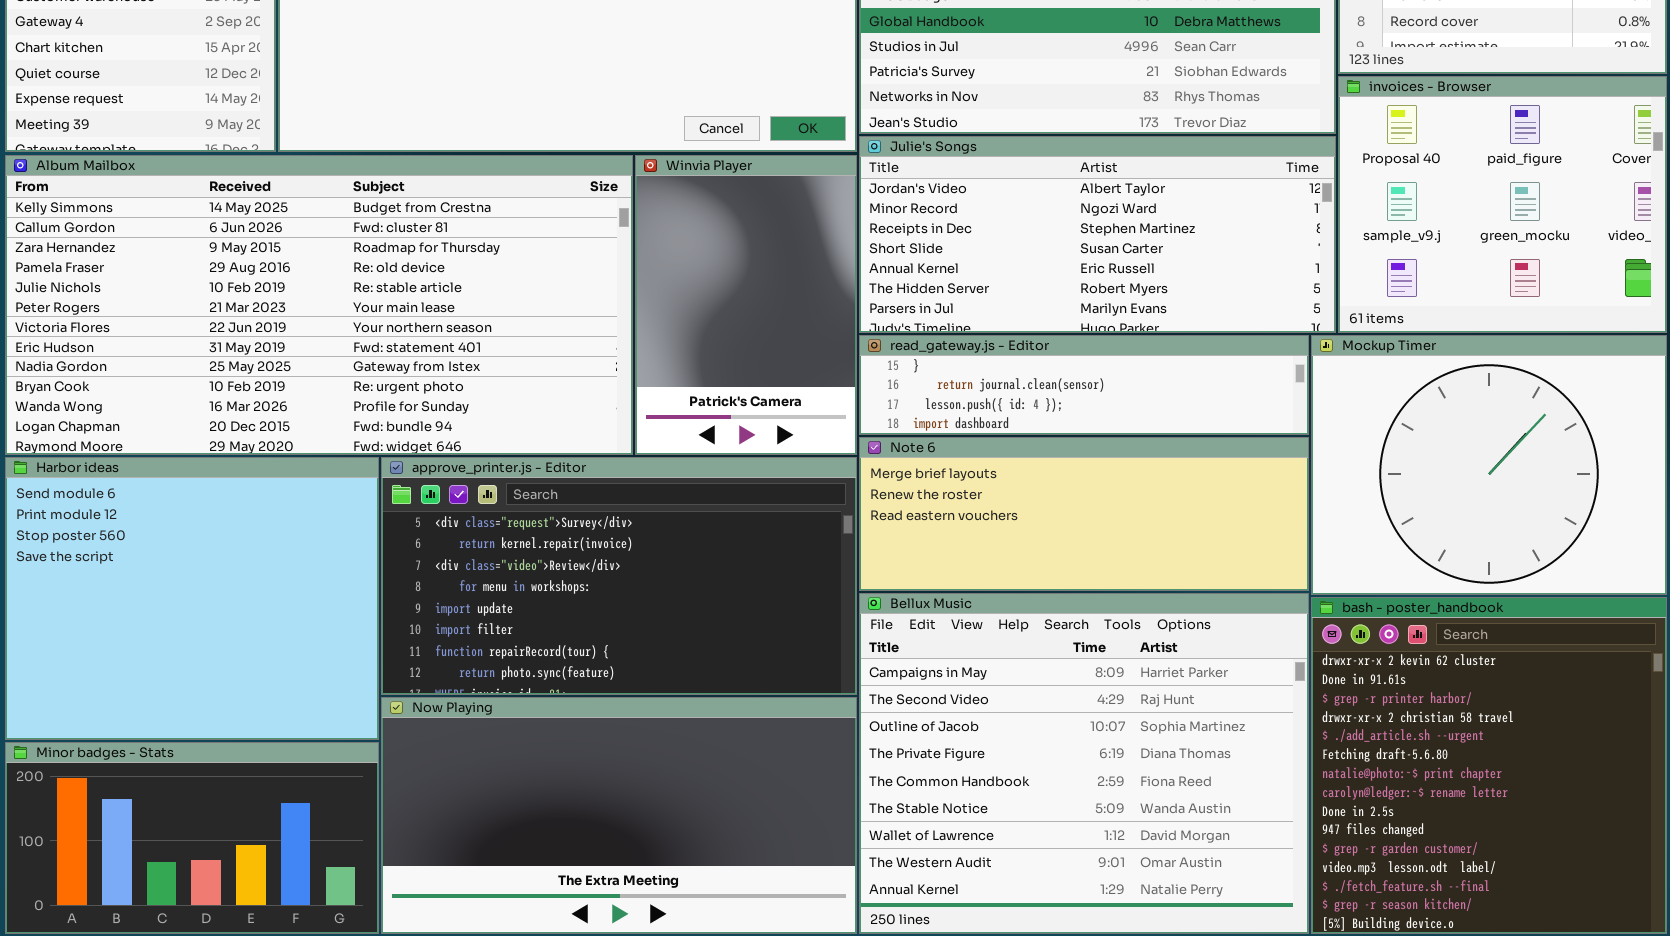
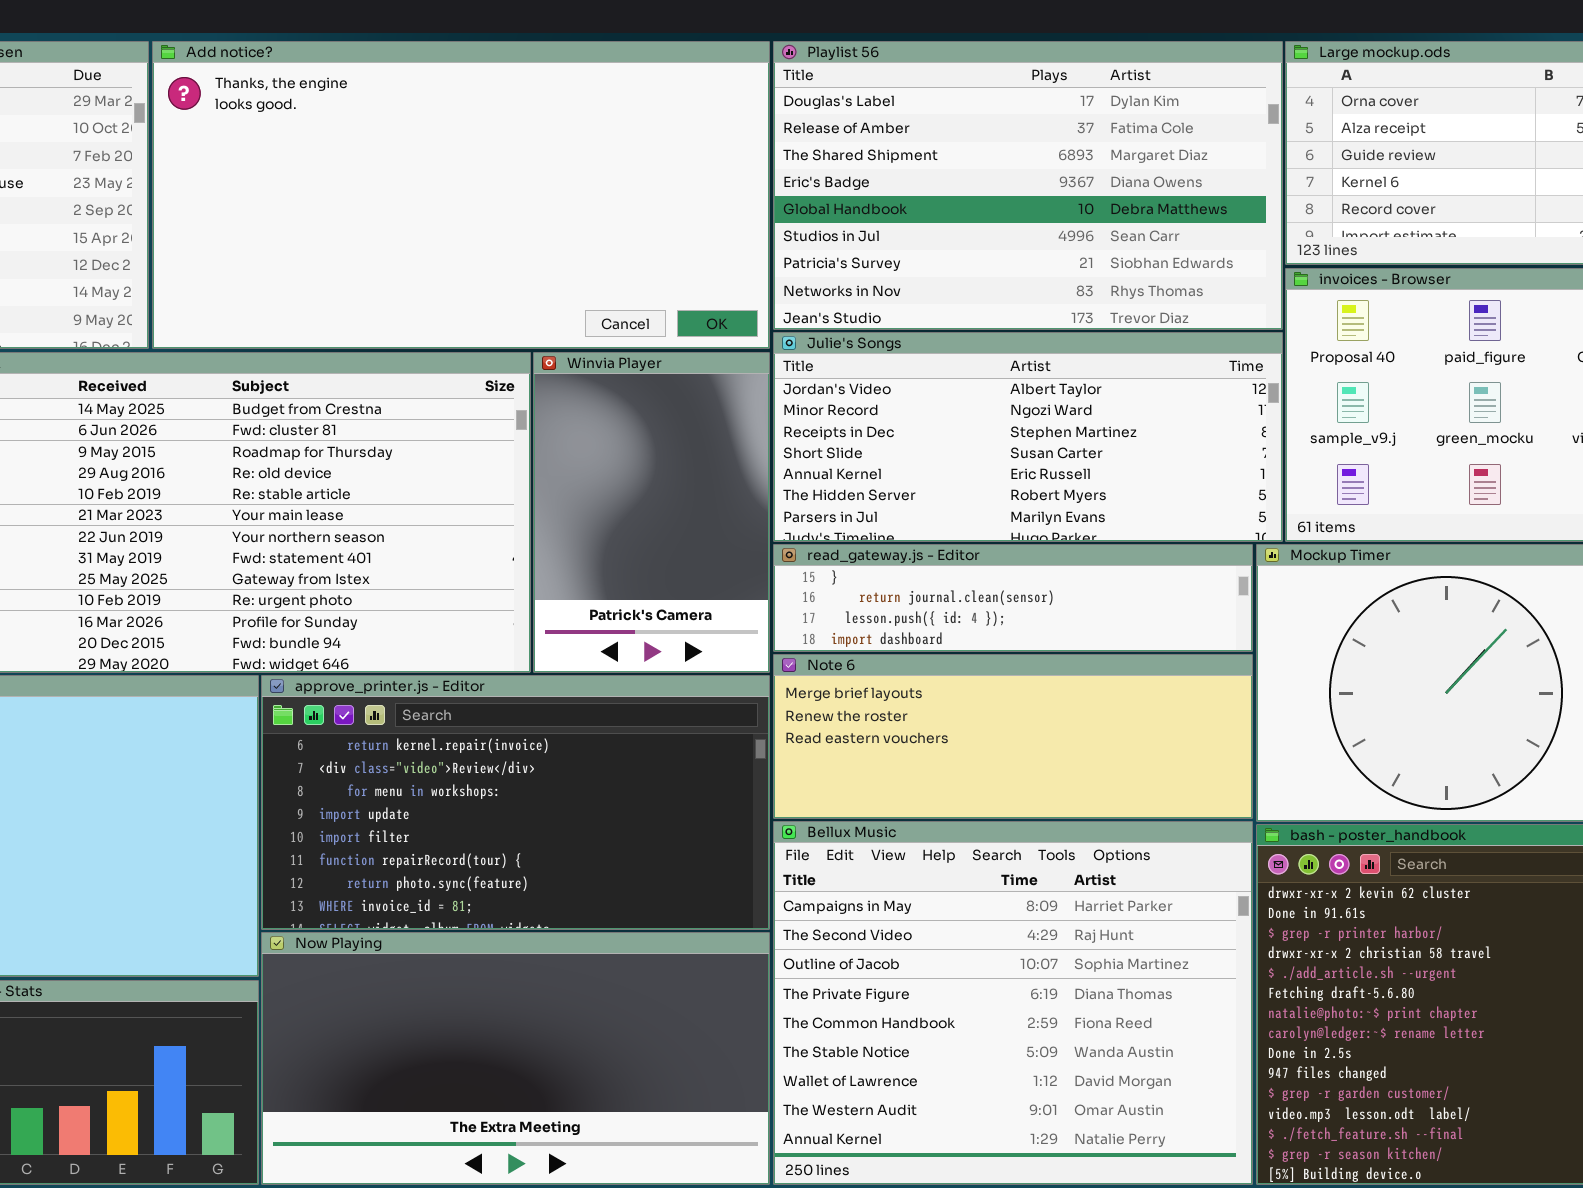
approve_printer.js - Editor: [381,457,857,695] -> [261,675,770,930], scrolled down 1 row

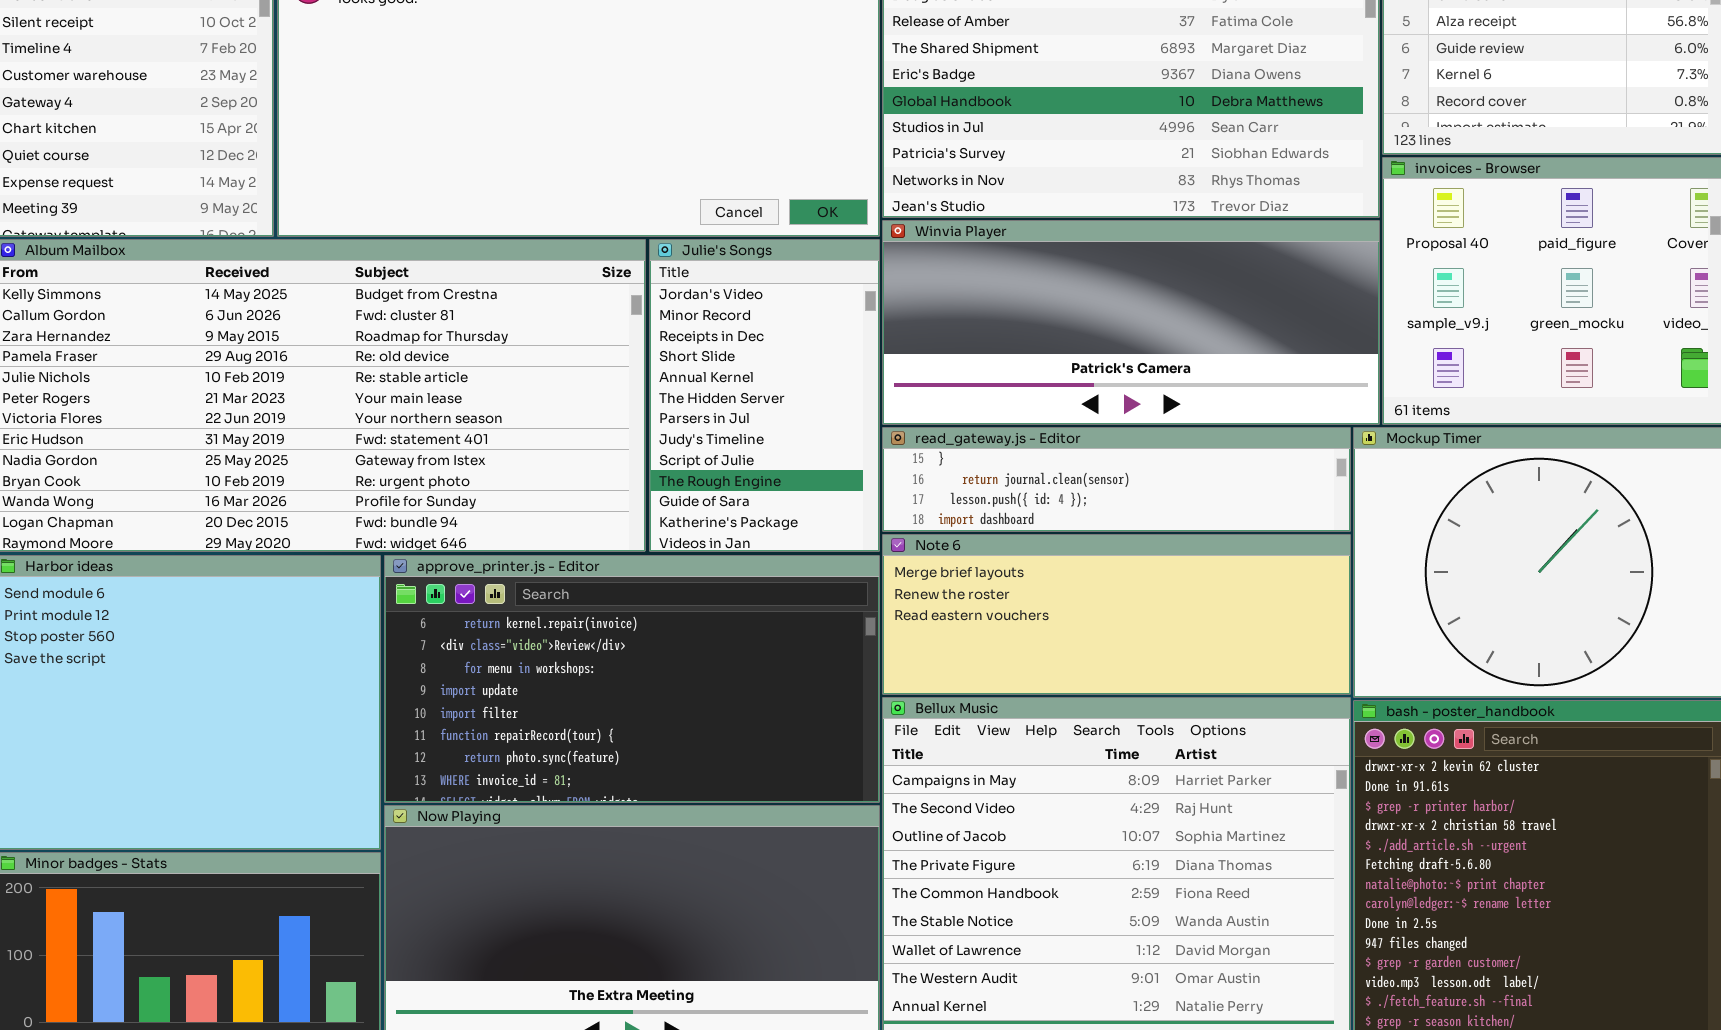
Julie's Songs: [773,332,1283,542] -> [649,239,880,552], moved, resized
Winvia Player: [533,352,770,673] -> [882,220,1380,425], moved, resized

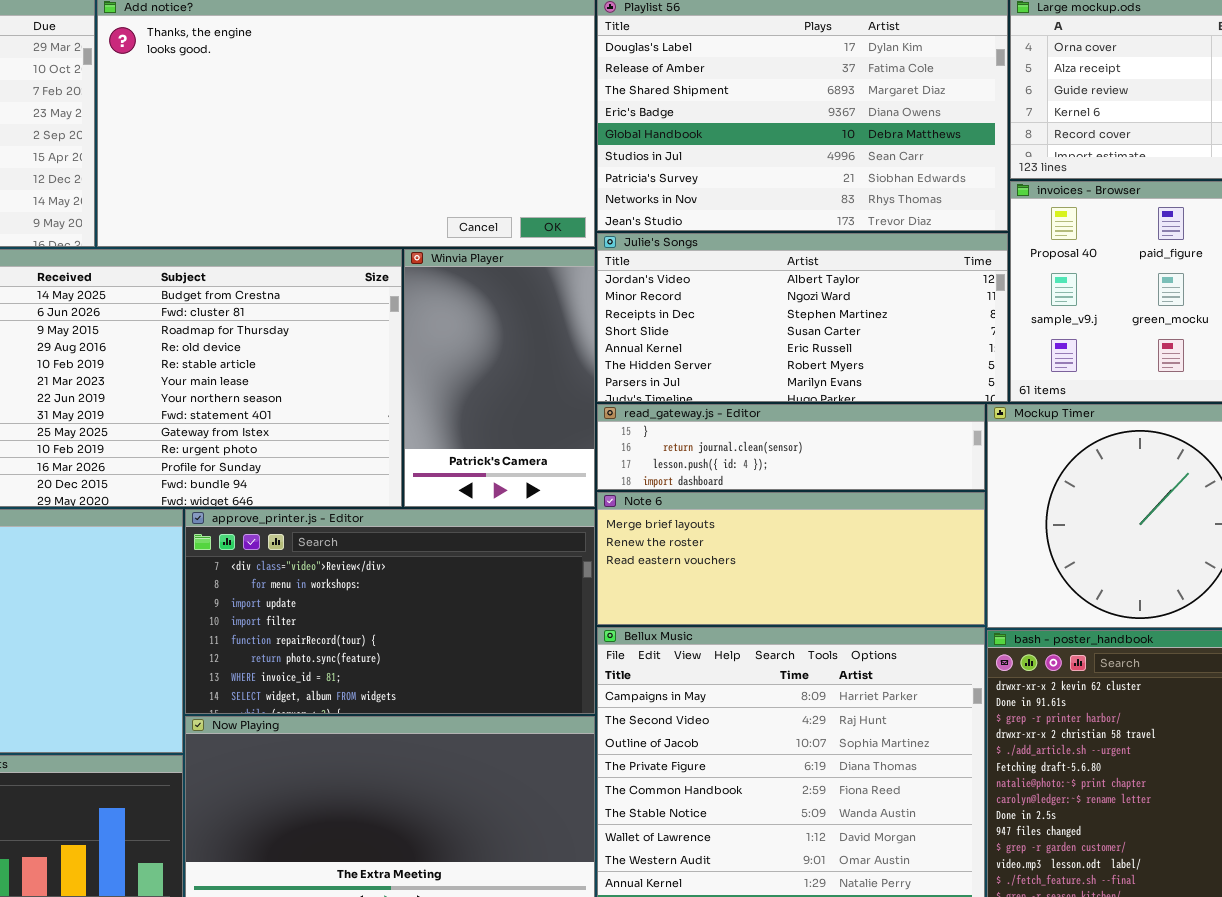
Winvia Player: [882,220,1380,425] -> [404,249,595,507], moved, resized
Julie's Songs: [649,239,880,552] -> [597,233,1008,402], moved, resized
approve_printer.js - Editor: [384,555,880,803] -> [185,509,595,714], scrolled down 1 row

